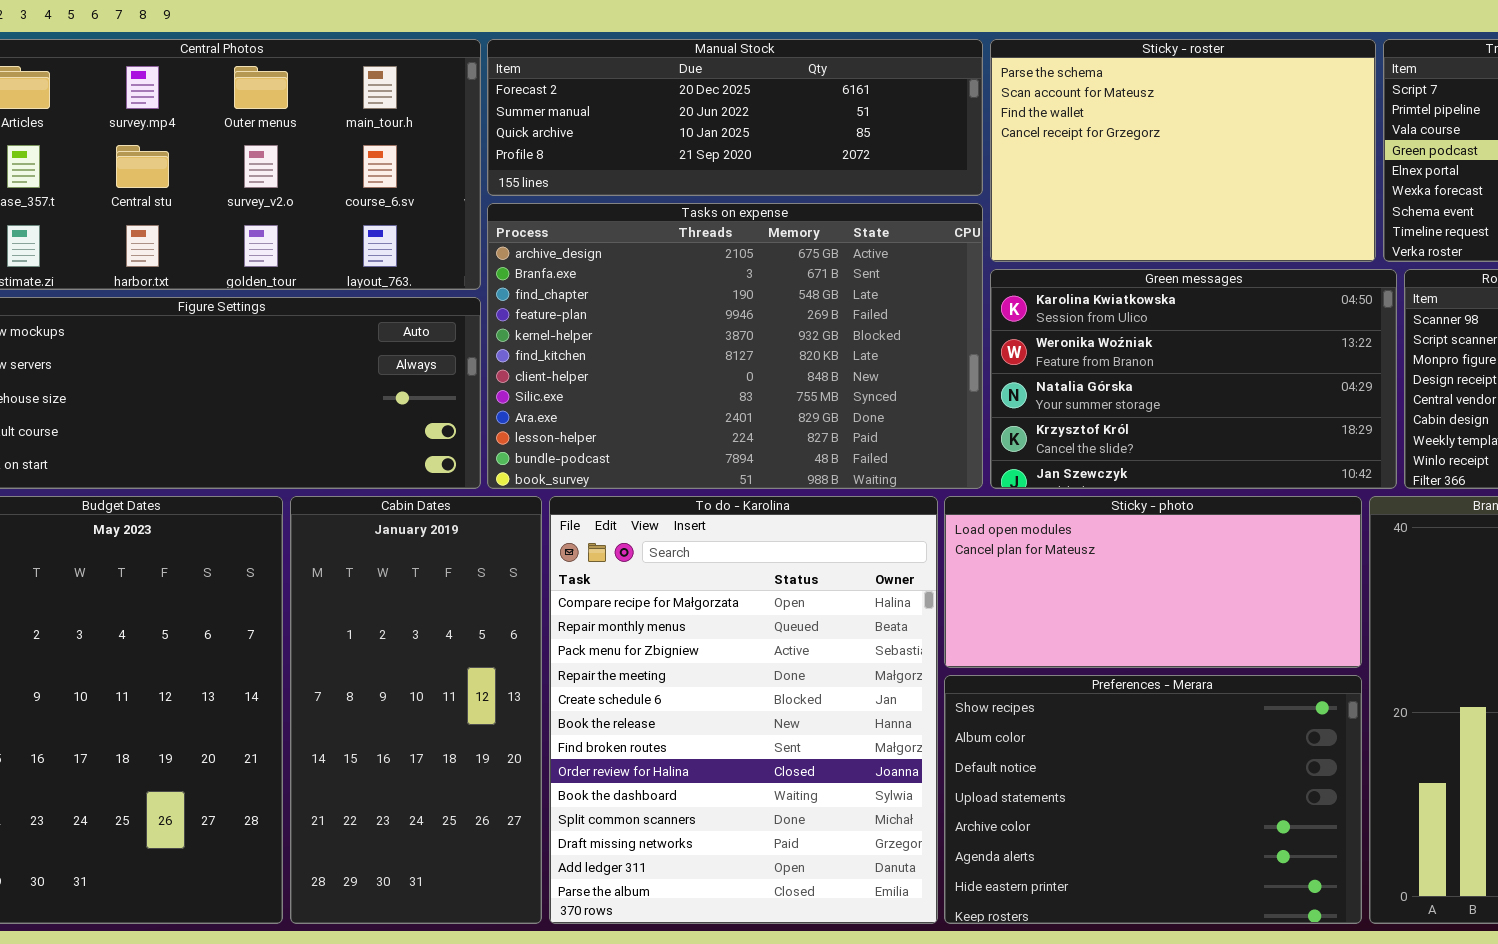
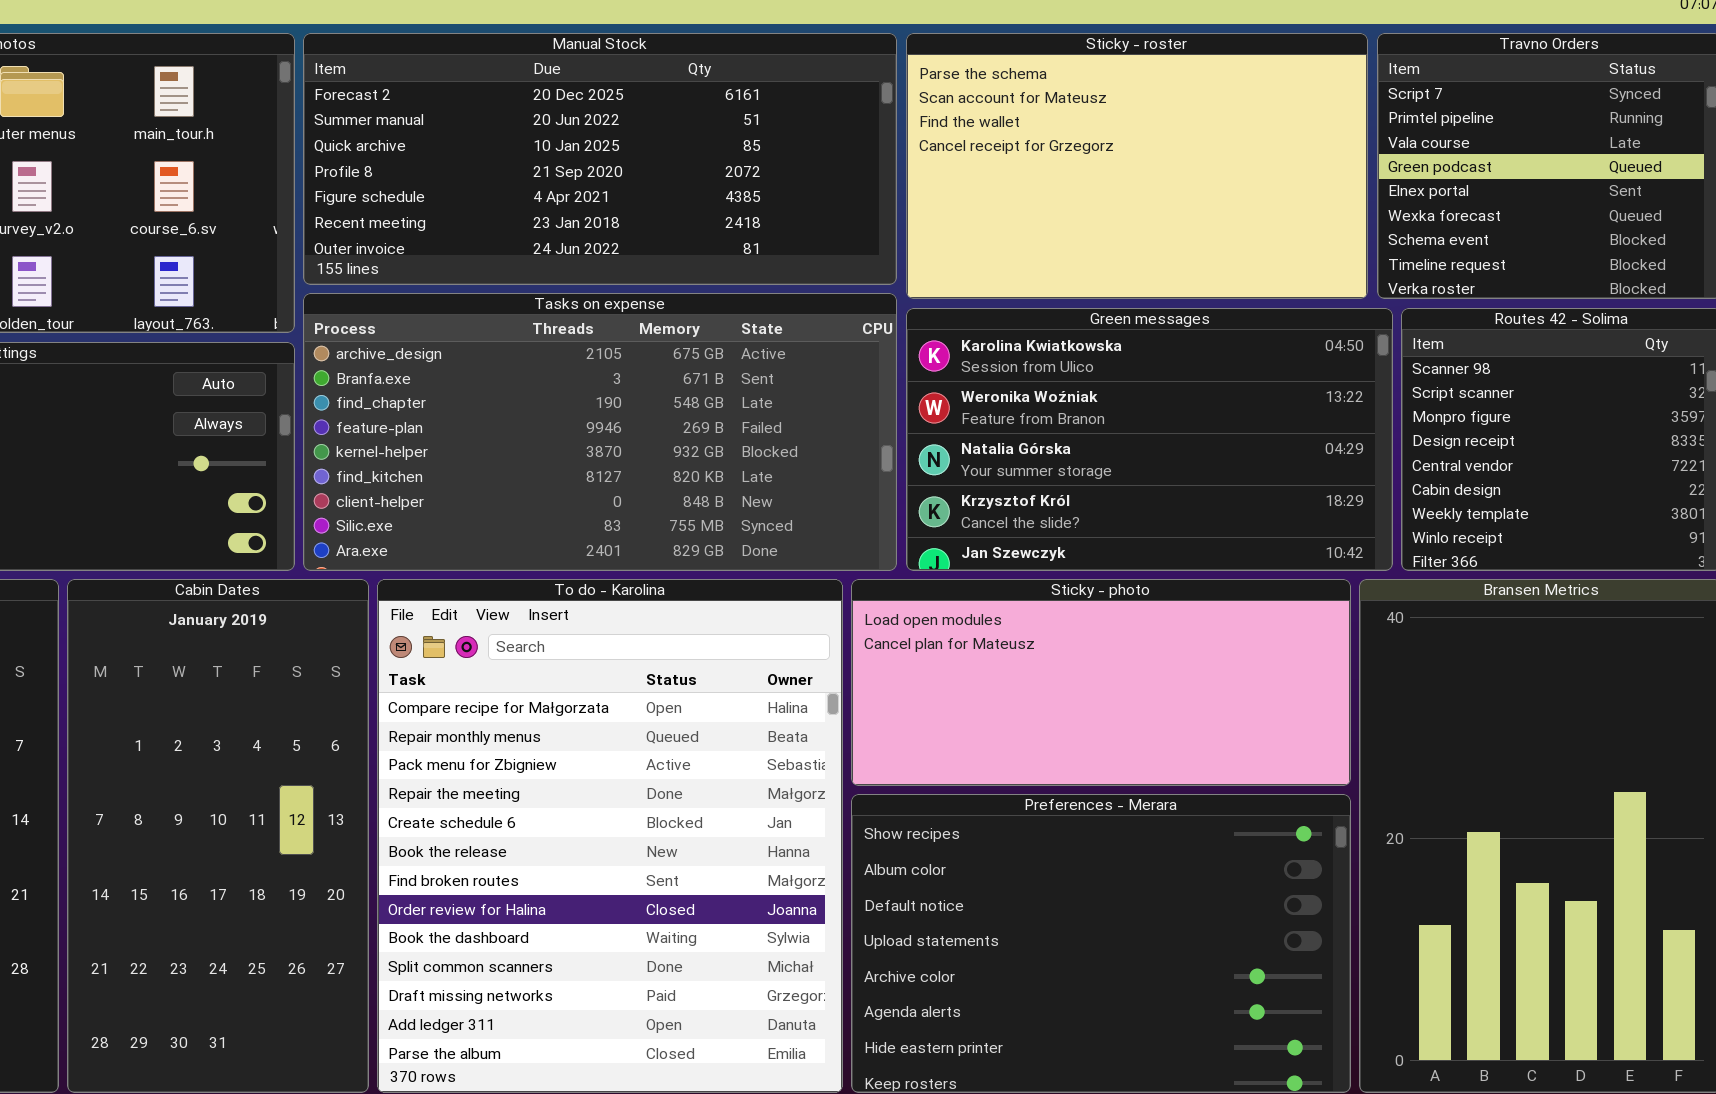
Manual Stock: [487,39,983,196] -> [303,33,897,285], resized
Tasks on expense: [487,203,983,489] -> [303,293,897,571], resized

